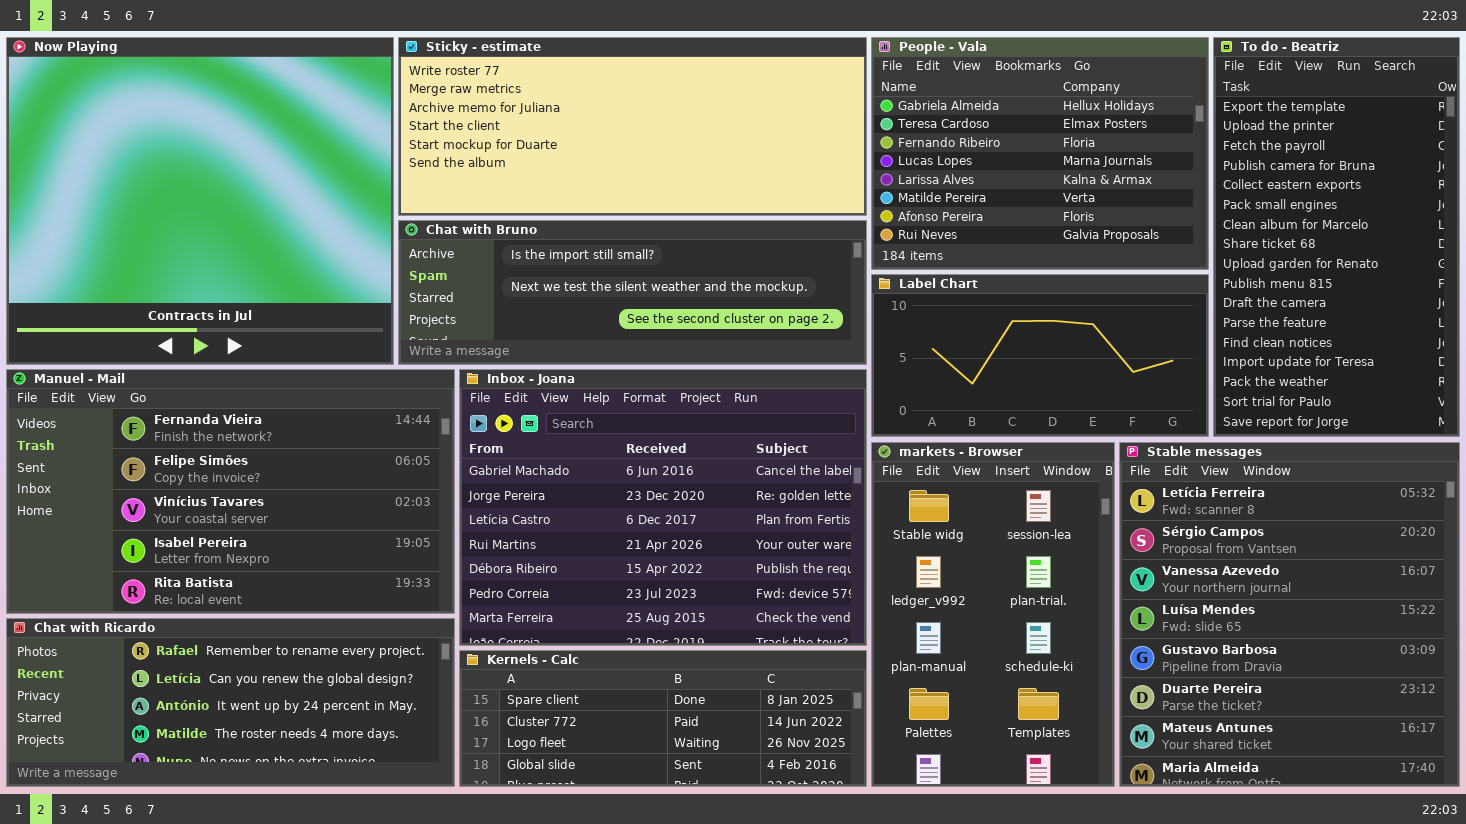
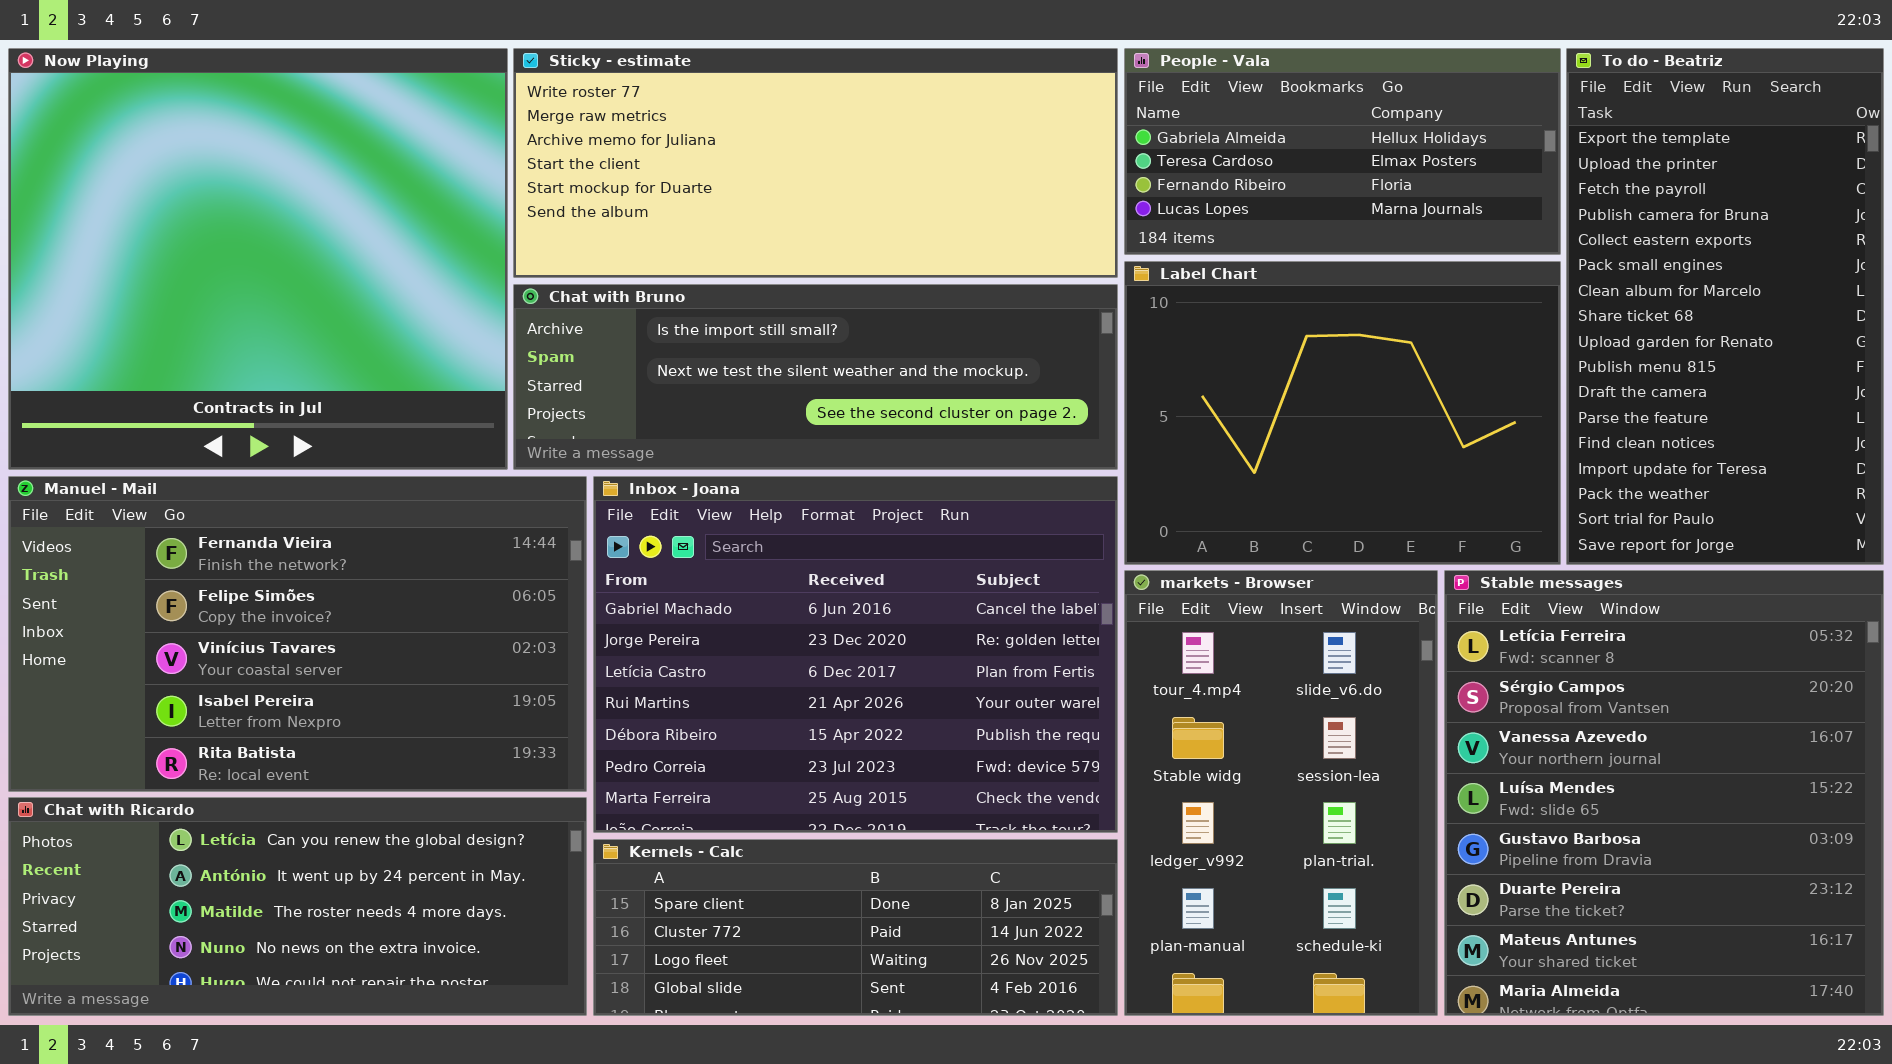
People - Vala: [871,37,1209,270] -> [1124,48,1561,255], resized
Label Chart: [871,274,1209,437] -> [1124,261,1561,565], resized
markets - Browser: [871,442,1115,787] -> [1124,570,1438,1016], scrolled up 1 row
Chat with Ricardo: [6,618,455,787] -> [8,797,587,1016], scrolled down 1 row

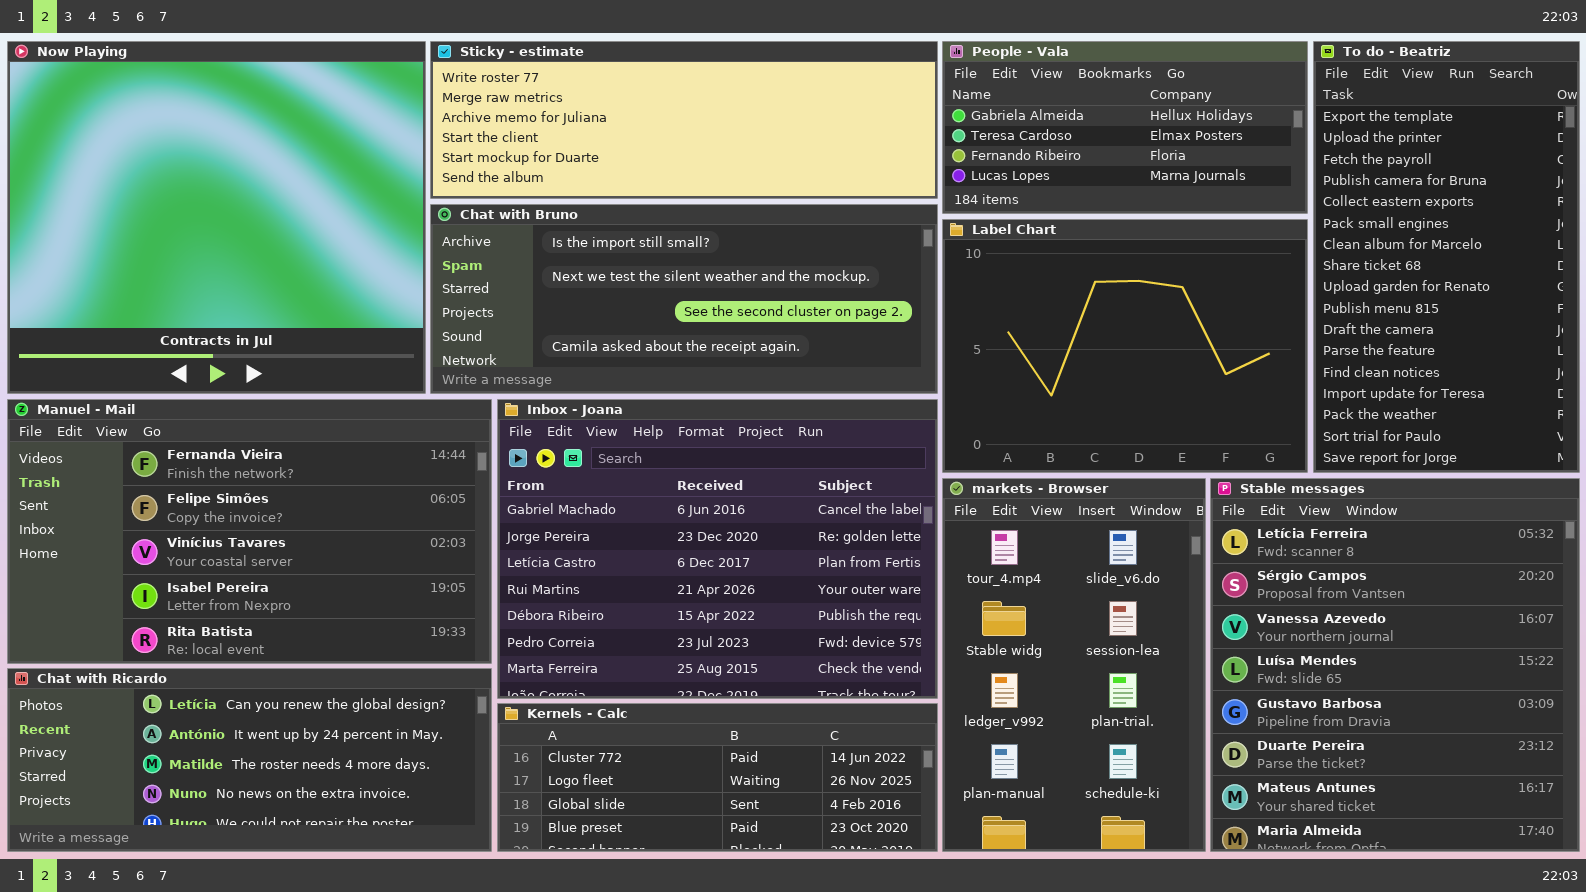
Sticky - estimate: [513,48,1118,278] -> [430,41,938,199], resized
Chat with Bruno: [513,284,1118,470] -> [430,204,938,394], resized
Kernels - Calc: [593,839,1118,1016] -> [497,703,938,852], scrolled down 1 row

